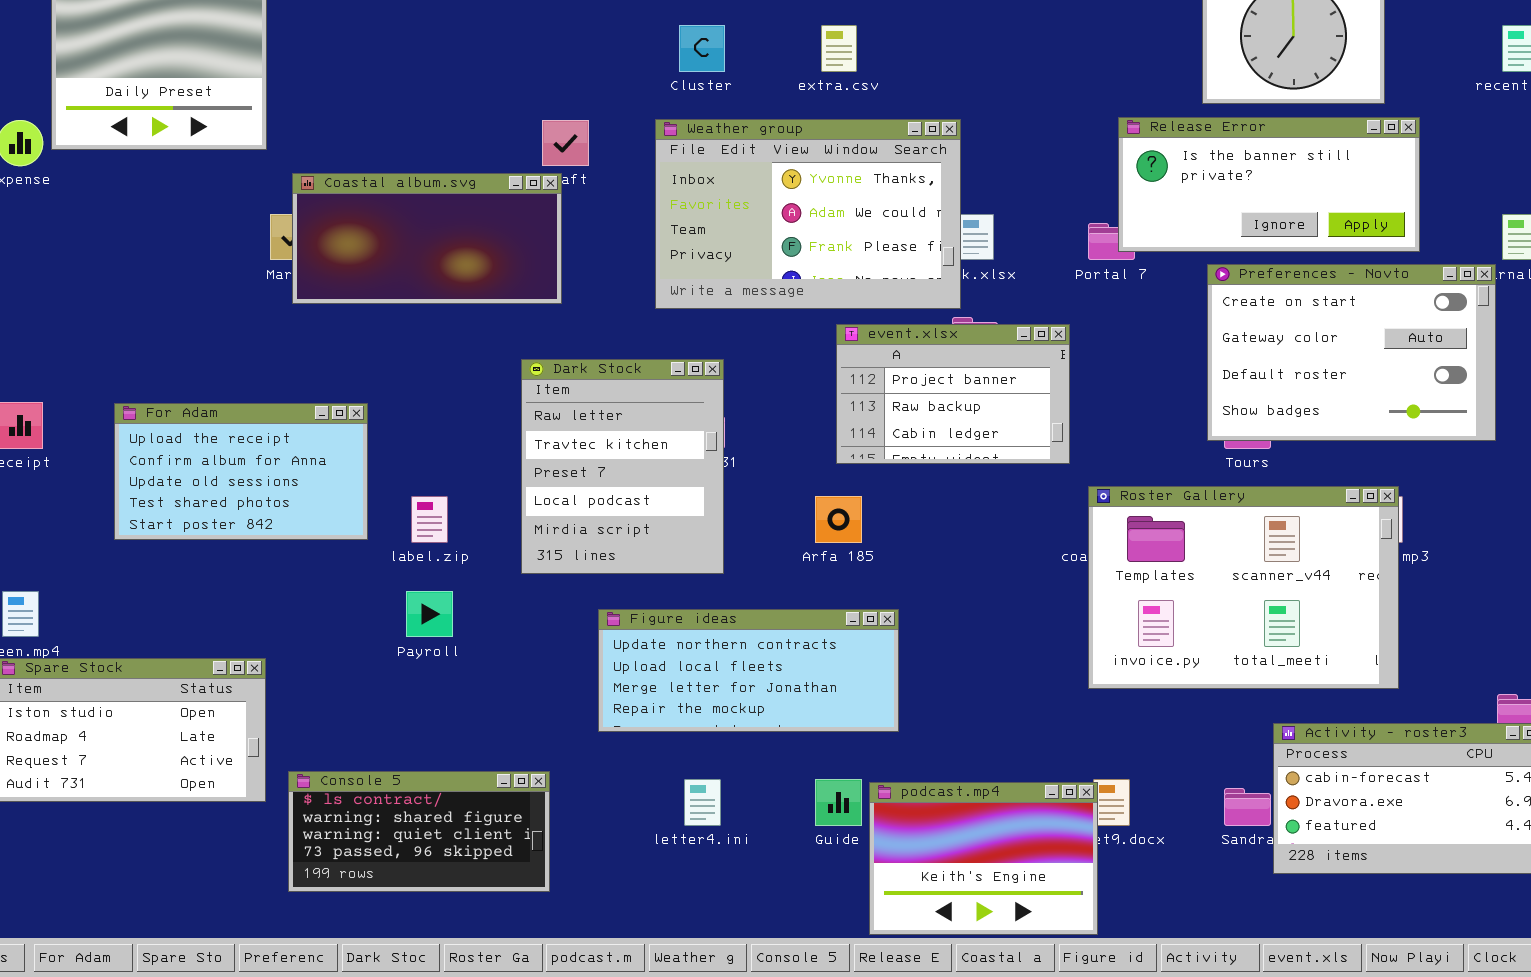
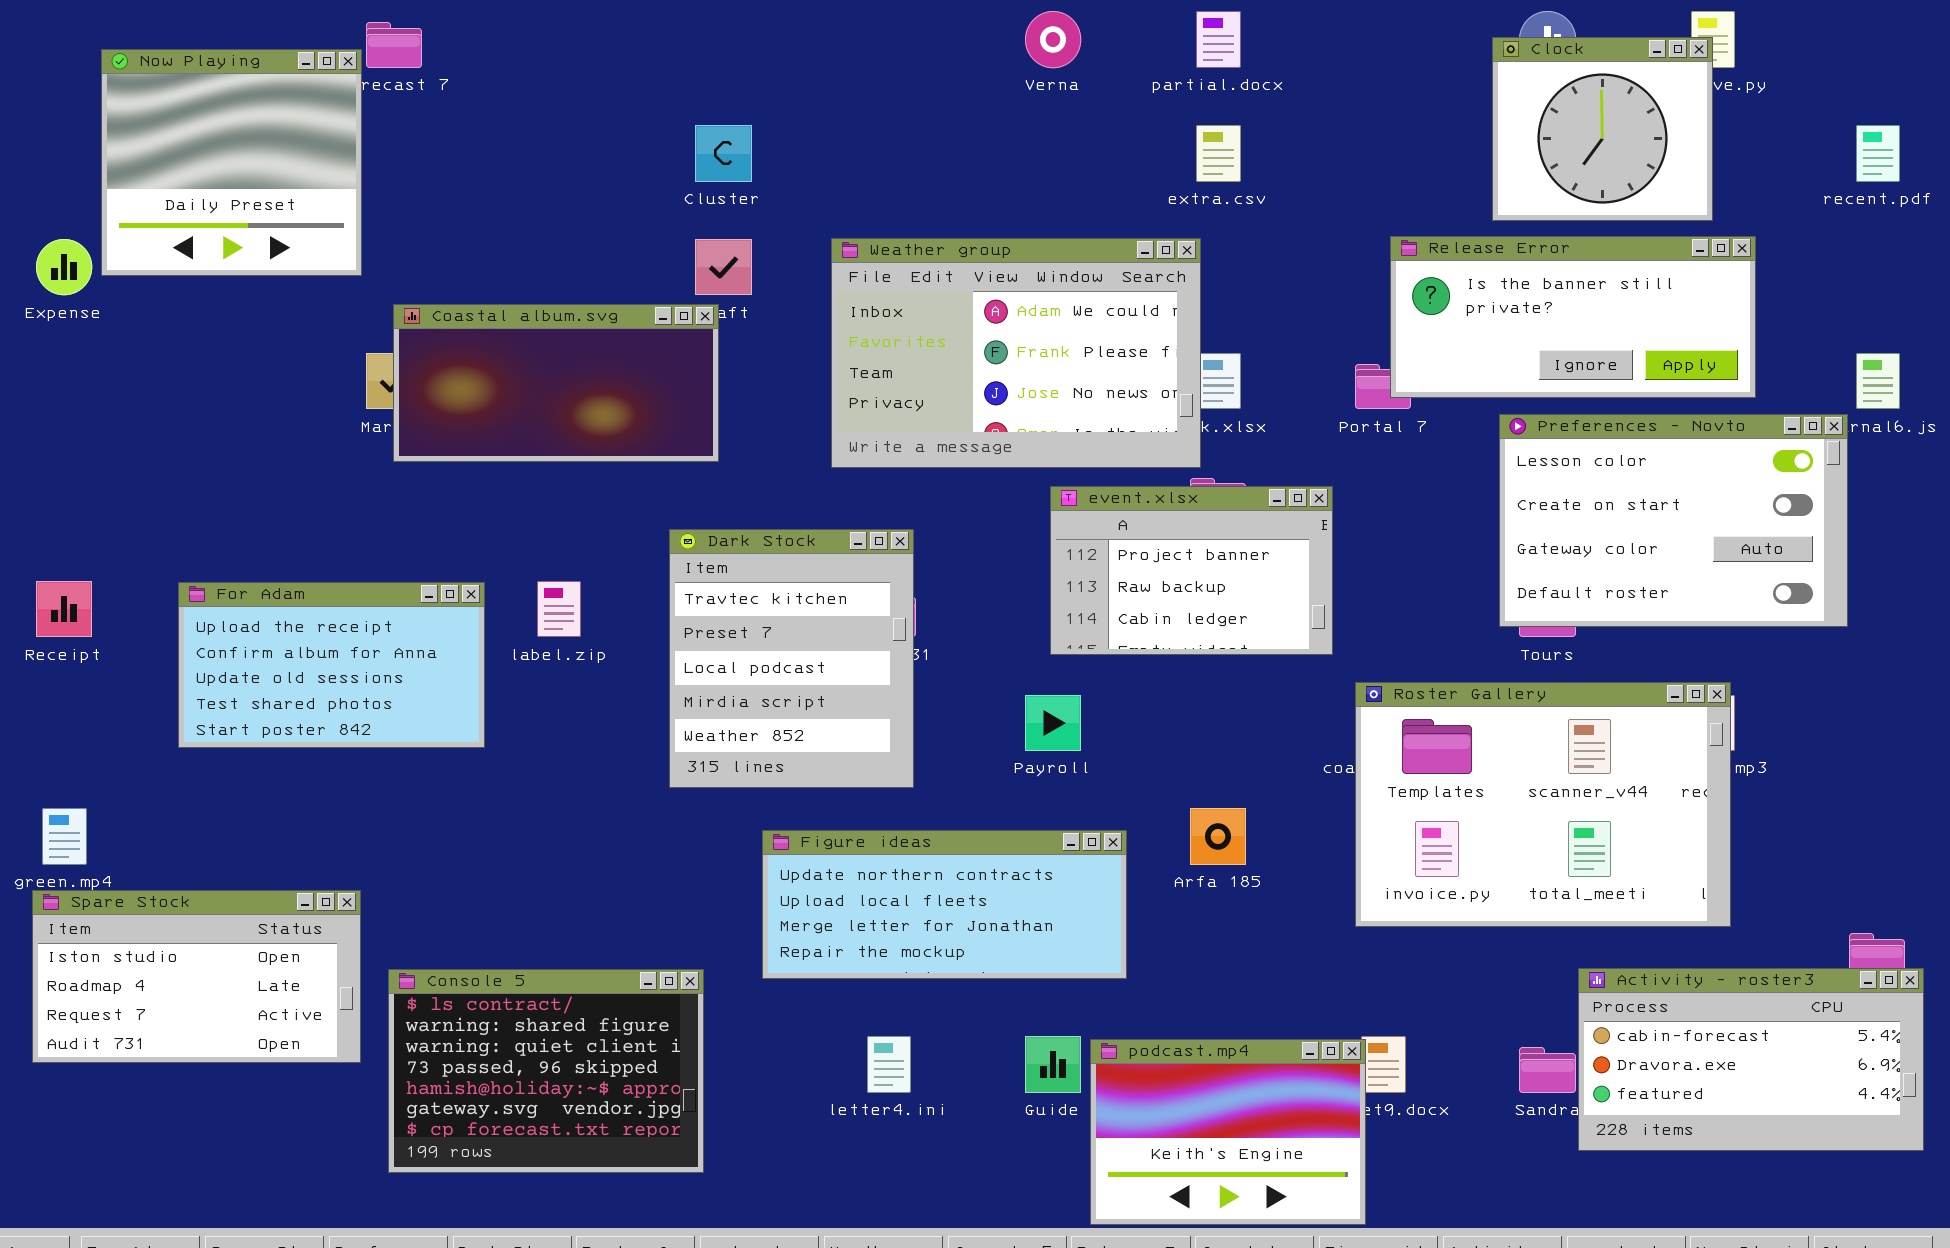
Cluster: [679,25,725,72] -> [695,125,752,182], moved
extra.csv: [821,25,857,72] -> [1196,125,1241,182], moved
Weather group: [655,119,961,309] -> [831,238,1201,468], scrolled down 1 row
Preferences - Novto: [1207,264,1496,441] -> [1499,414,1848,627], scrolled up 1 row
Dark Stock: [521,359,724,574] -> [669,529,914,788], scrolled down 1 row
label.zip: [411,496,448,543] -> [537,581,581,637], moved
Arfa 185: [815,496,862,543] -> [1190,808,1246,865], moved
Payroll: [406,591,453,637] -> [1025,695,1081,751], moved
Console 5: [288,771,550,892] -> [388,969,704,1173], resized

